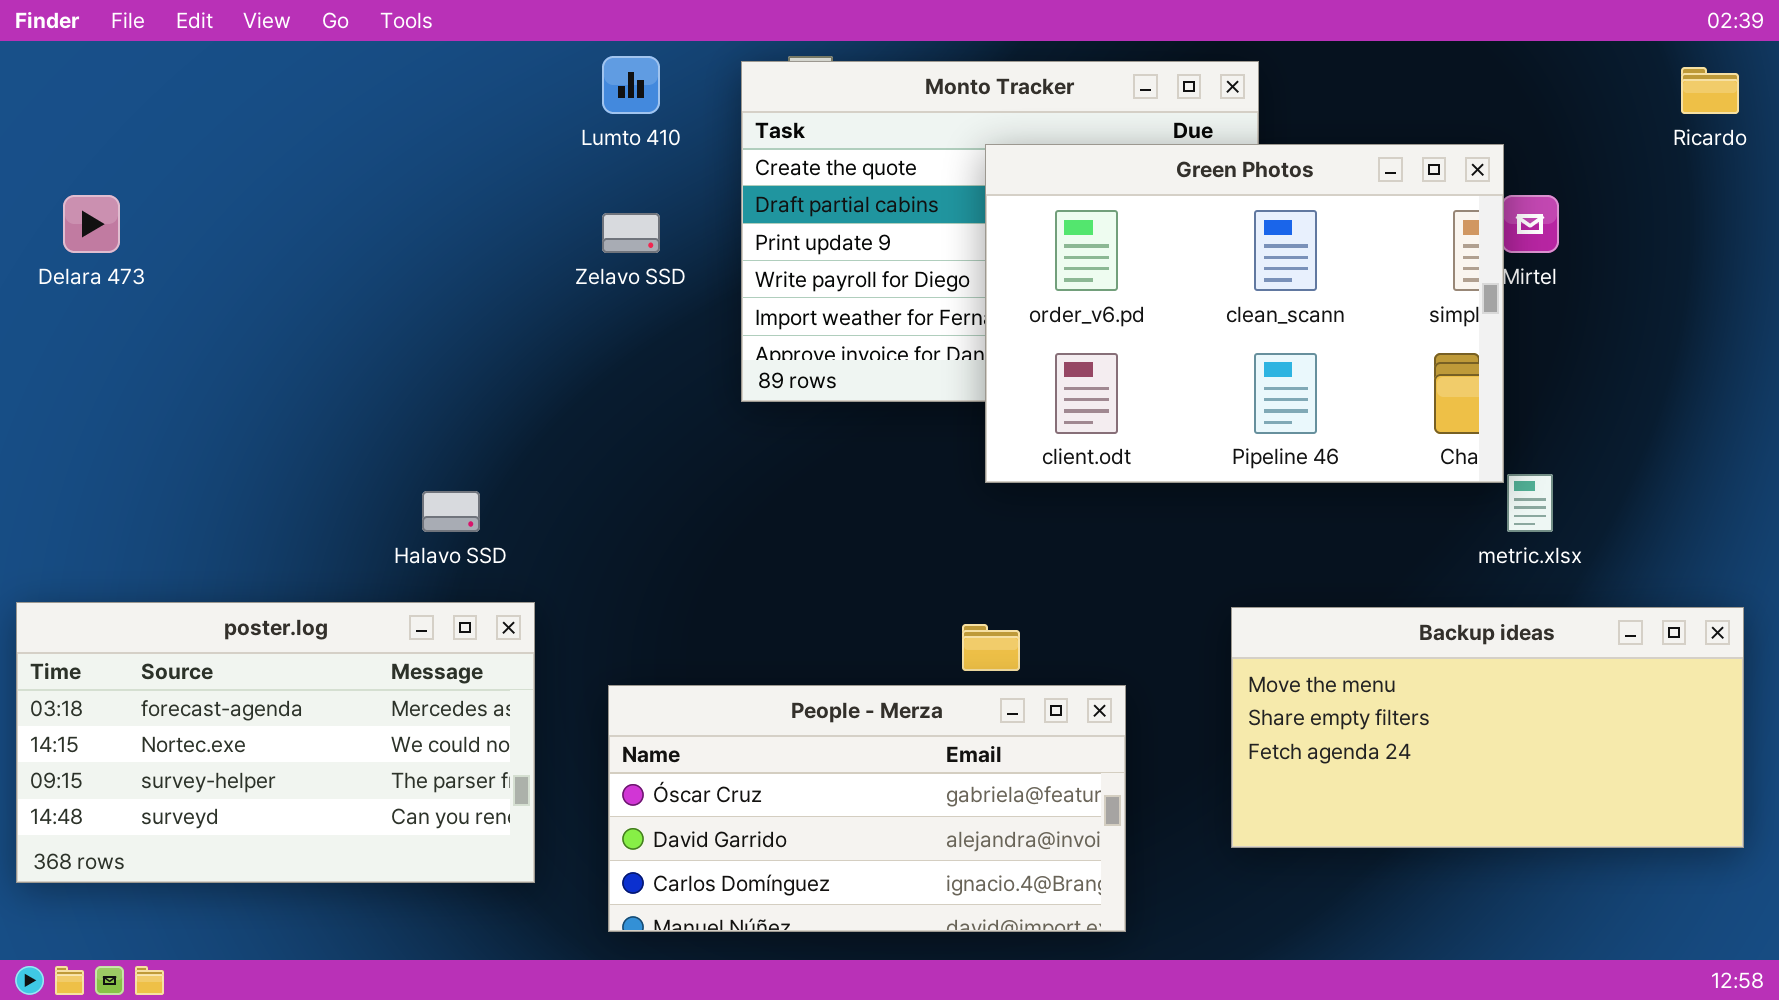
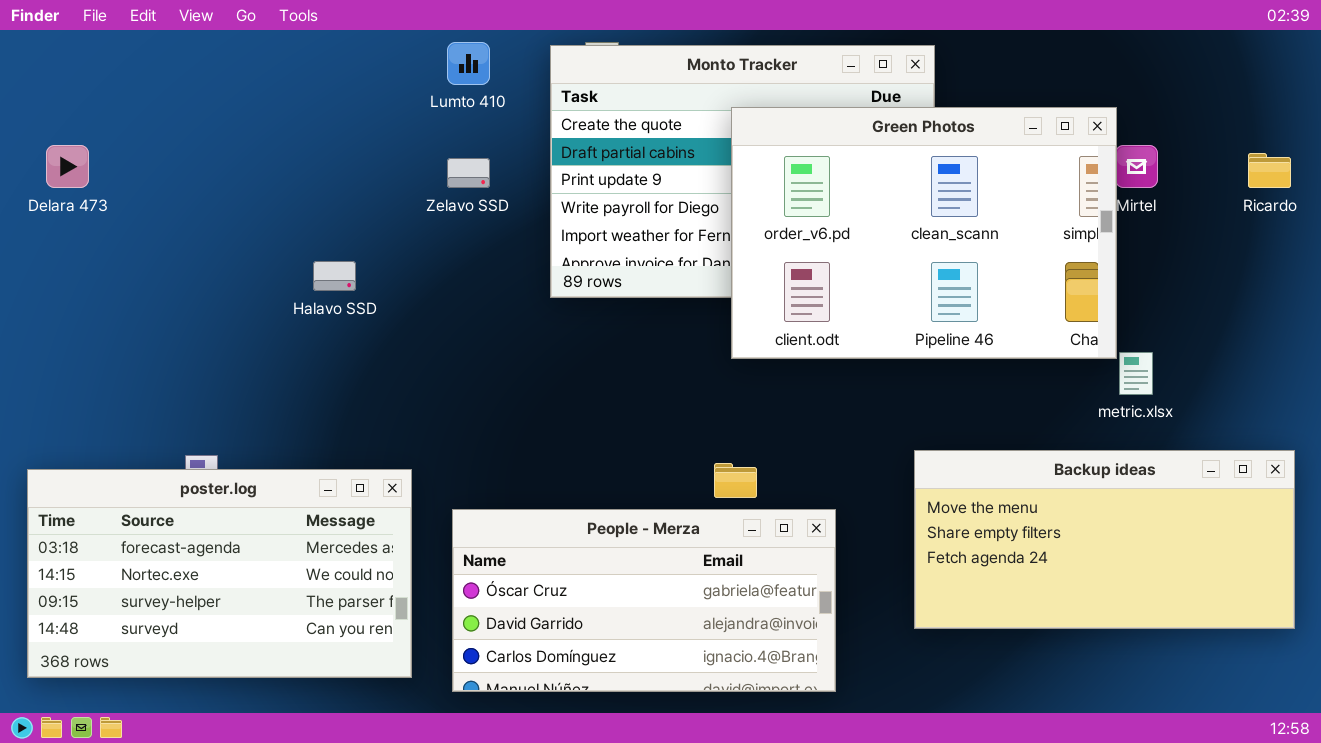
Ricardo: [1681,67,1739,114] -> [1248,153,1291,188], moved
Halavo SSD: [422,491,480,532] -> [313,261,356,291], moved
poster.log: [16,602,535,883] -> [27,469,412,678], moved

